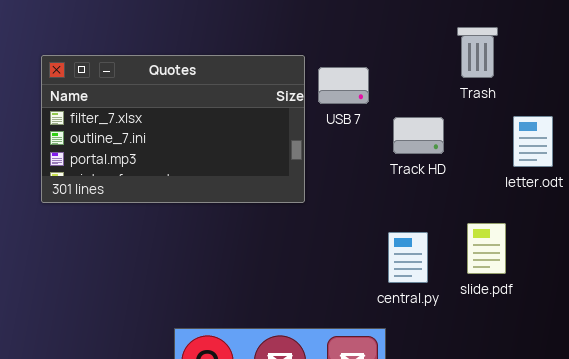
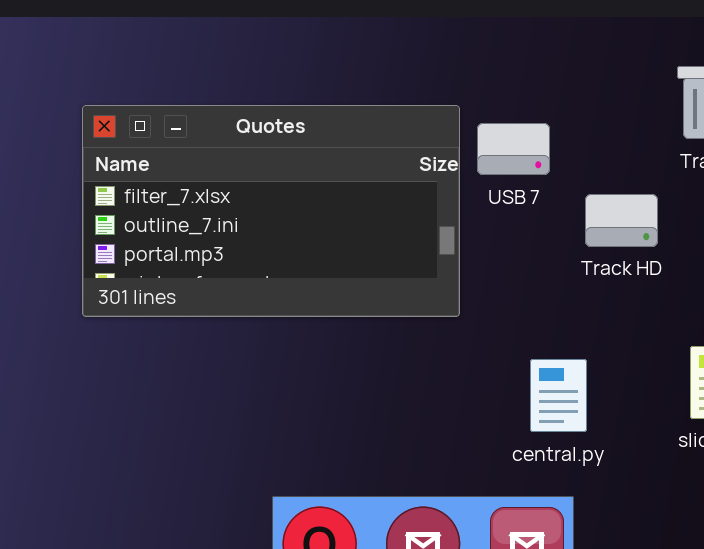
central.py: [388,232,428,283] -> [530,359,587,432], moved

